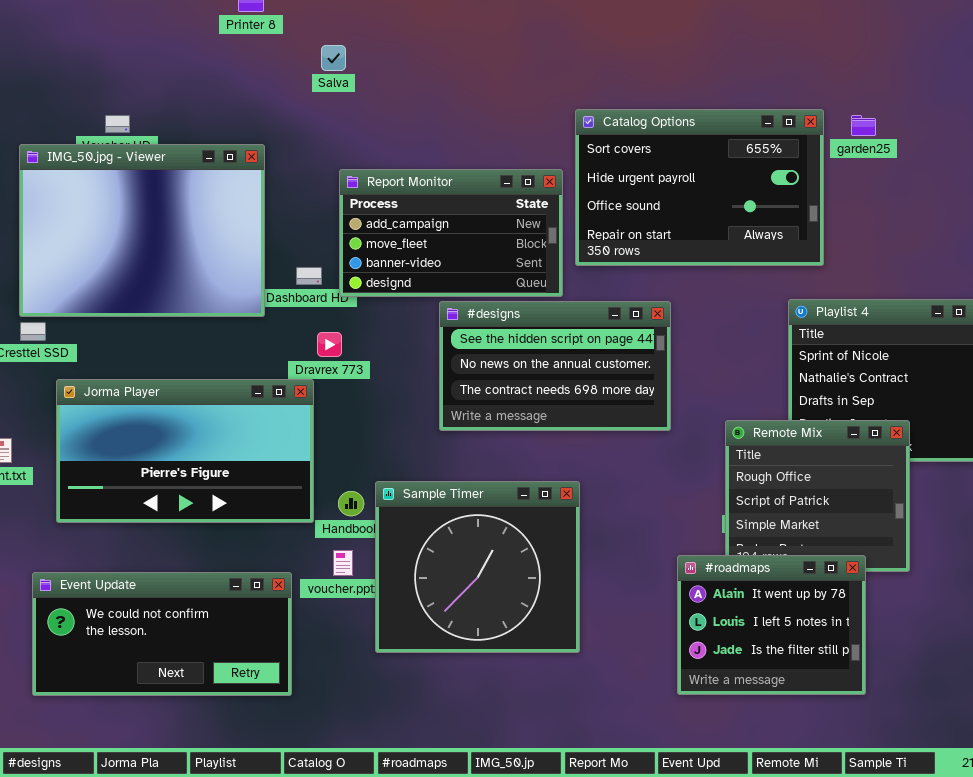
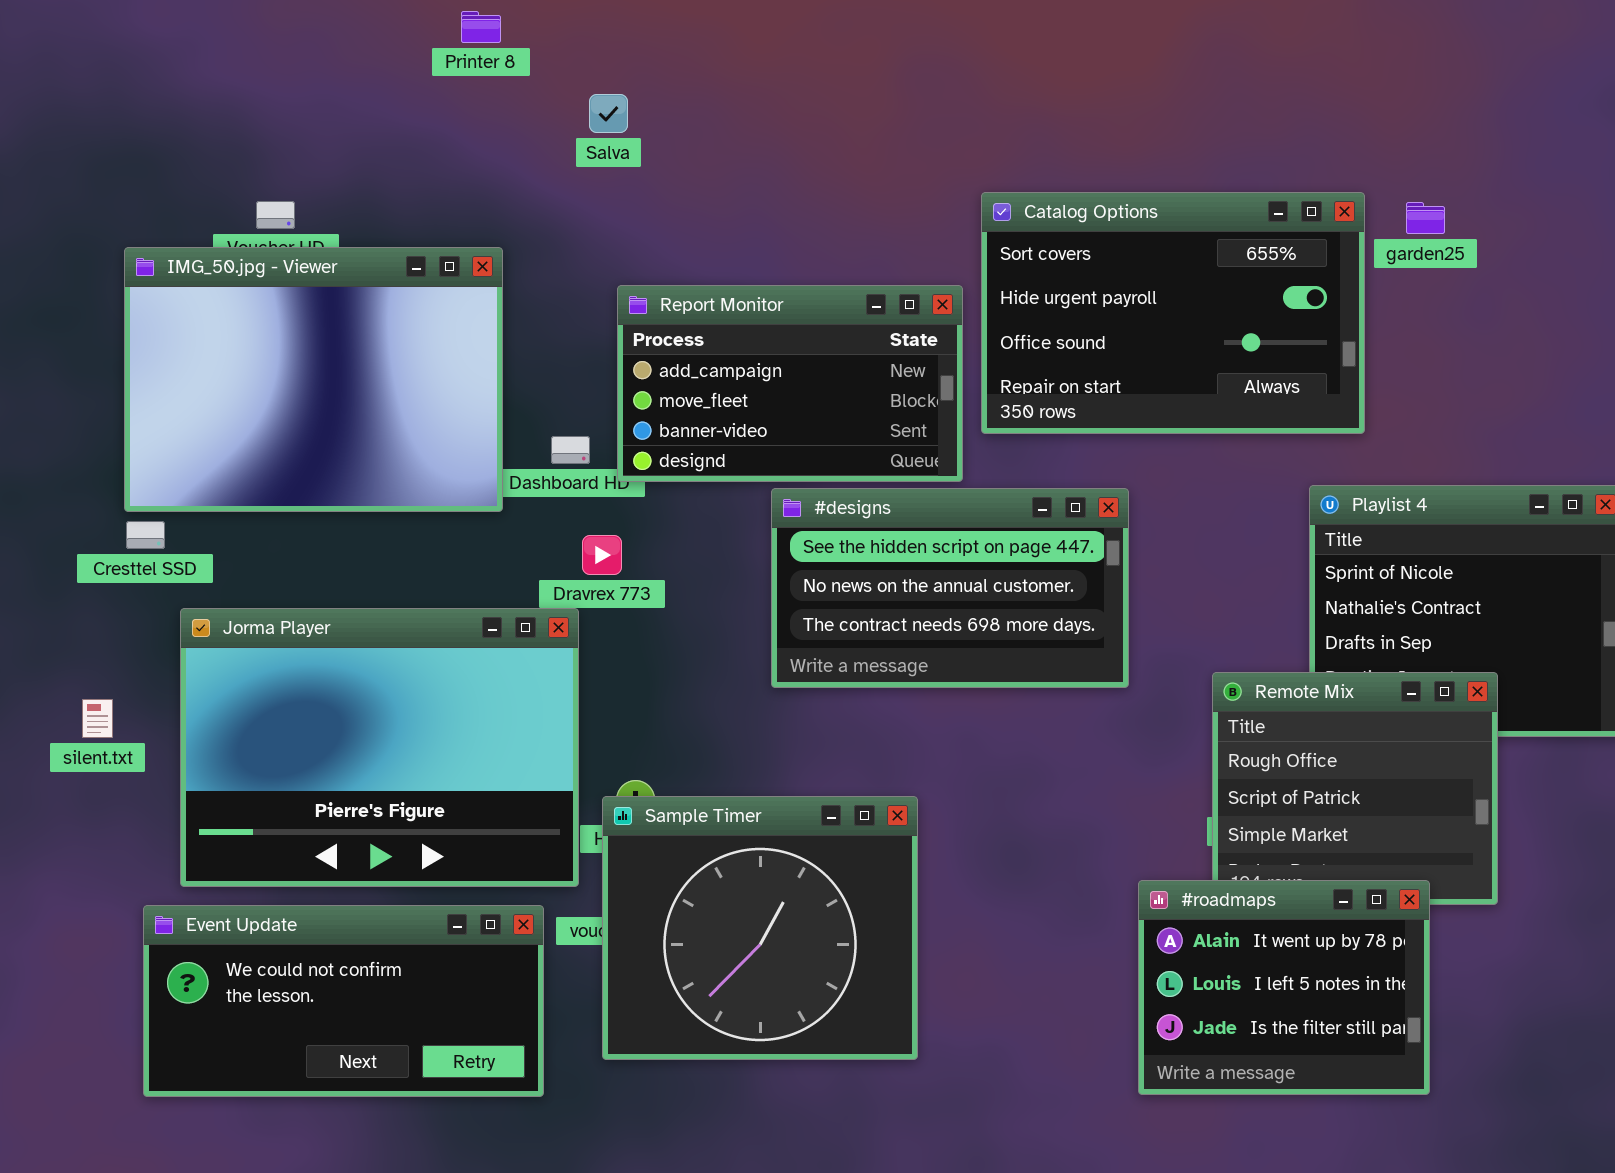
Jorma Player: [56,379,314,523] -> [180,608,579,887], resized
Sample Timer: [375,481,580,653] -> [602,796,918,1060], moved

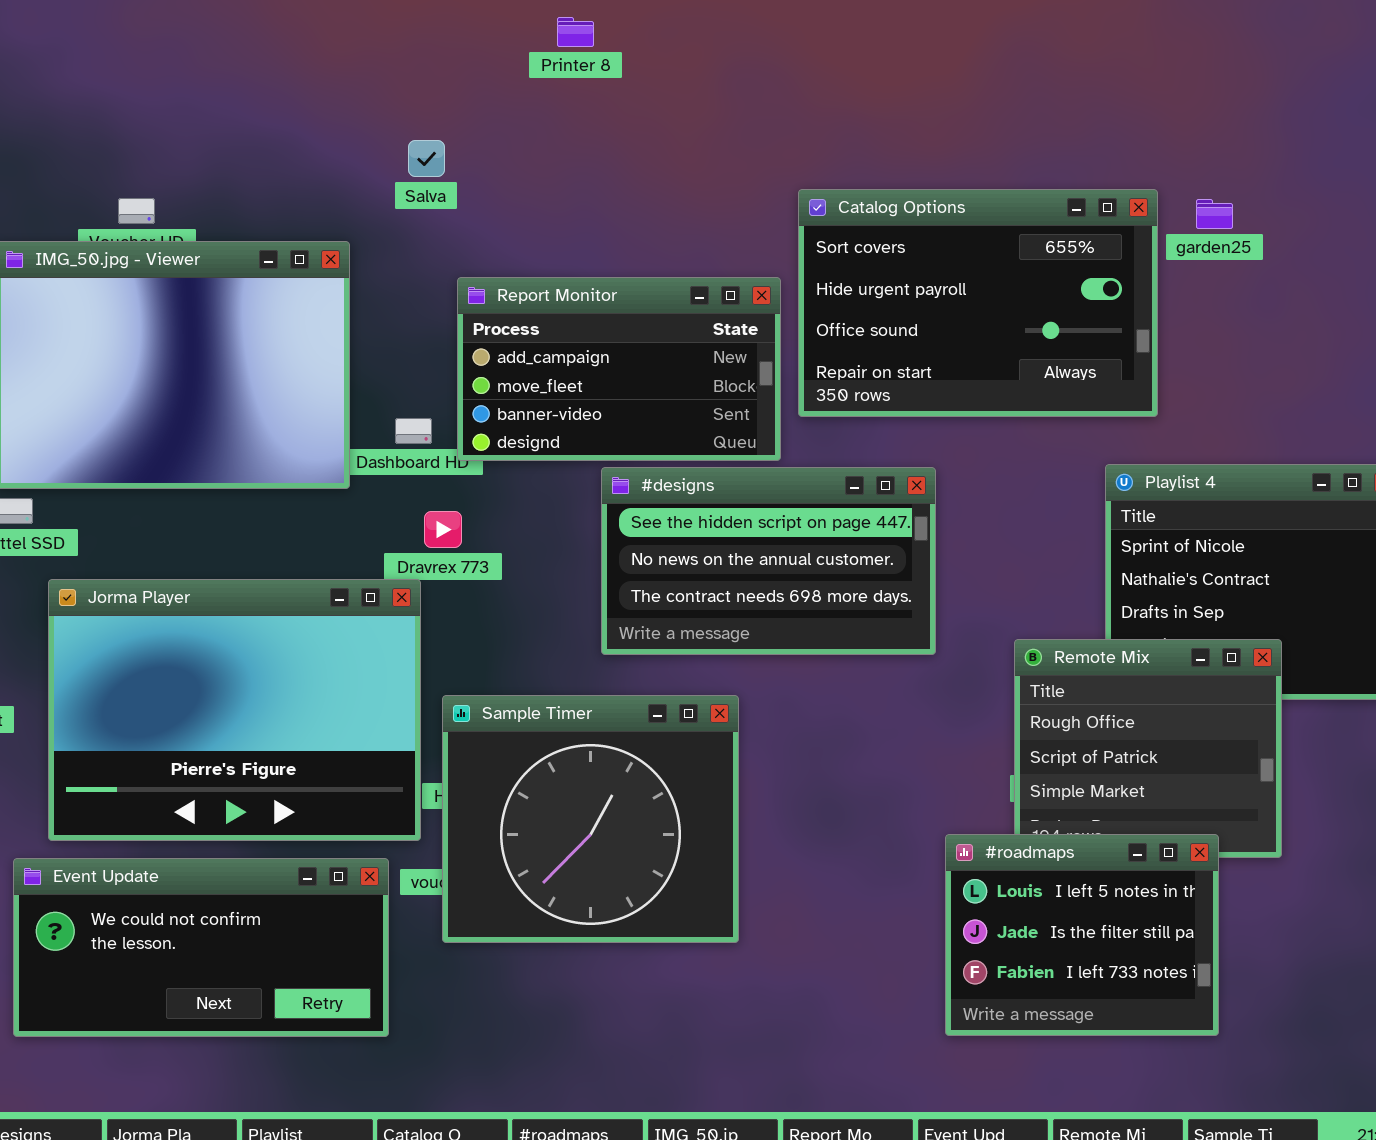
Printer 8: [461,11,501,43] -> [557,17,594,47], moved
Salva: [589,94,628,133] -> [408,140,445,177], moved
Sample Timer: [602,796,918,1060] -> [442,695,739,943], moved
#roadmaps: [1138,880,1430,1095] -> [945,834,1219,1036], scrolled down 1 row

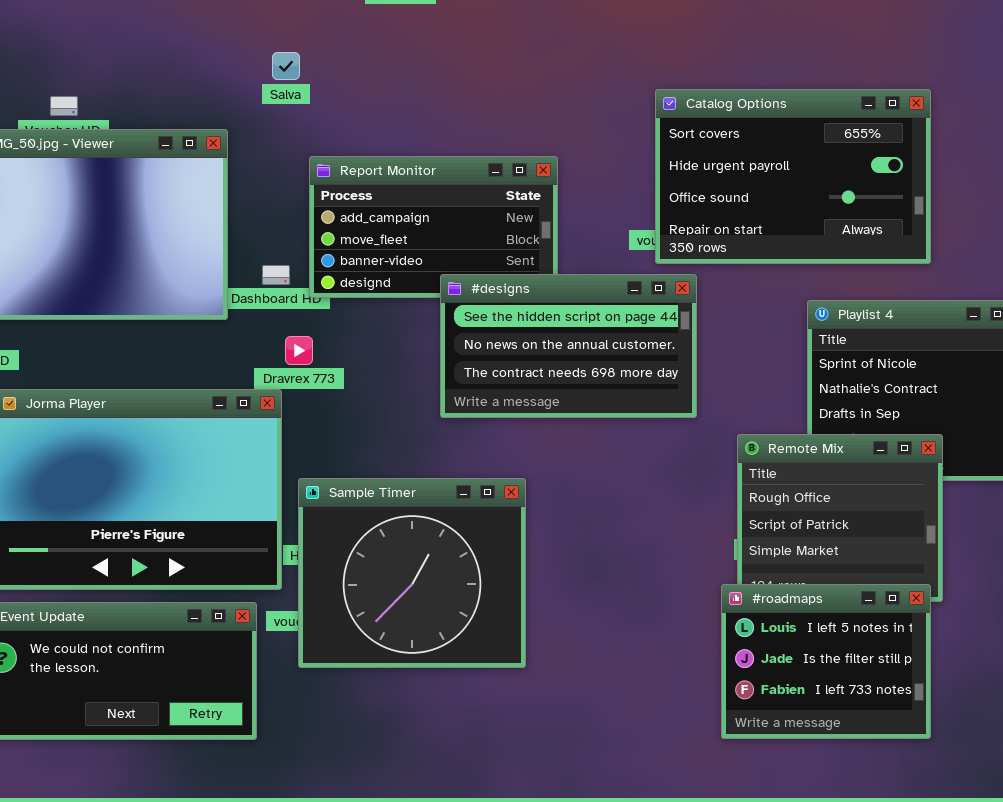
Catalog Options: [798,189,1158,417] -> [655,89,931,264], moved
#designs: [601,467,936,655] -> [440,274,697,418], moved
#roadmaps: [945,834,1219,1036] -> [721,584,931,739], moved

